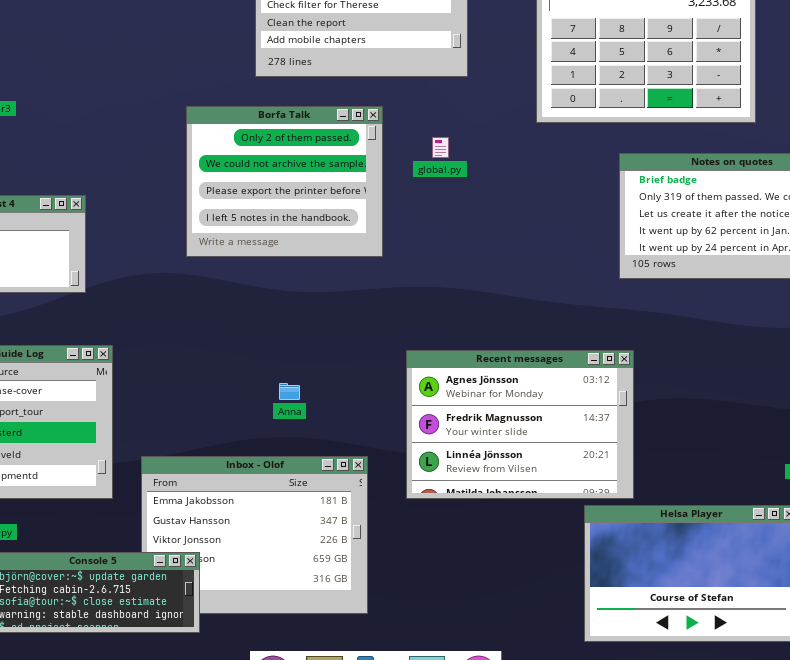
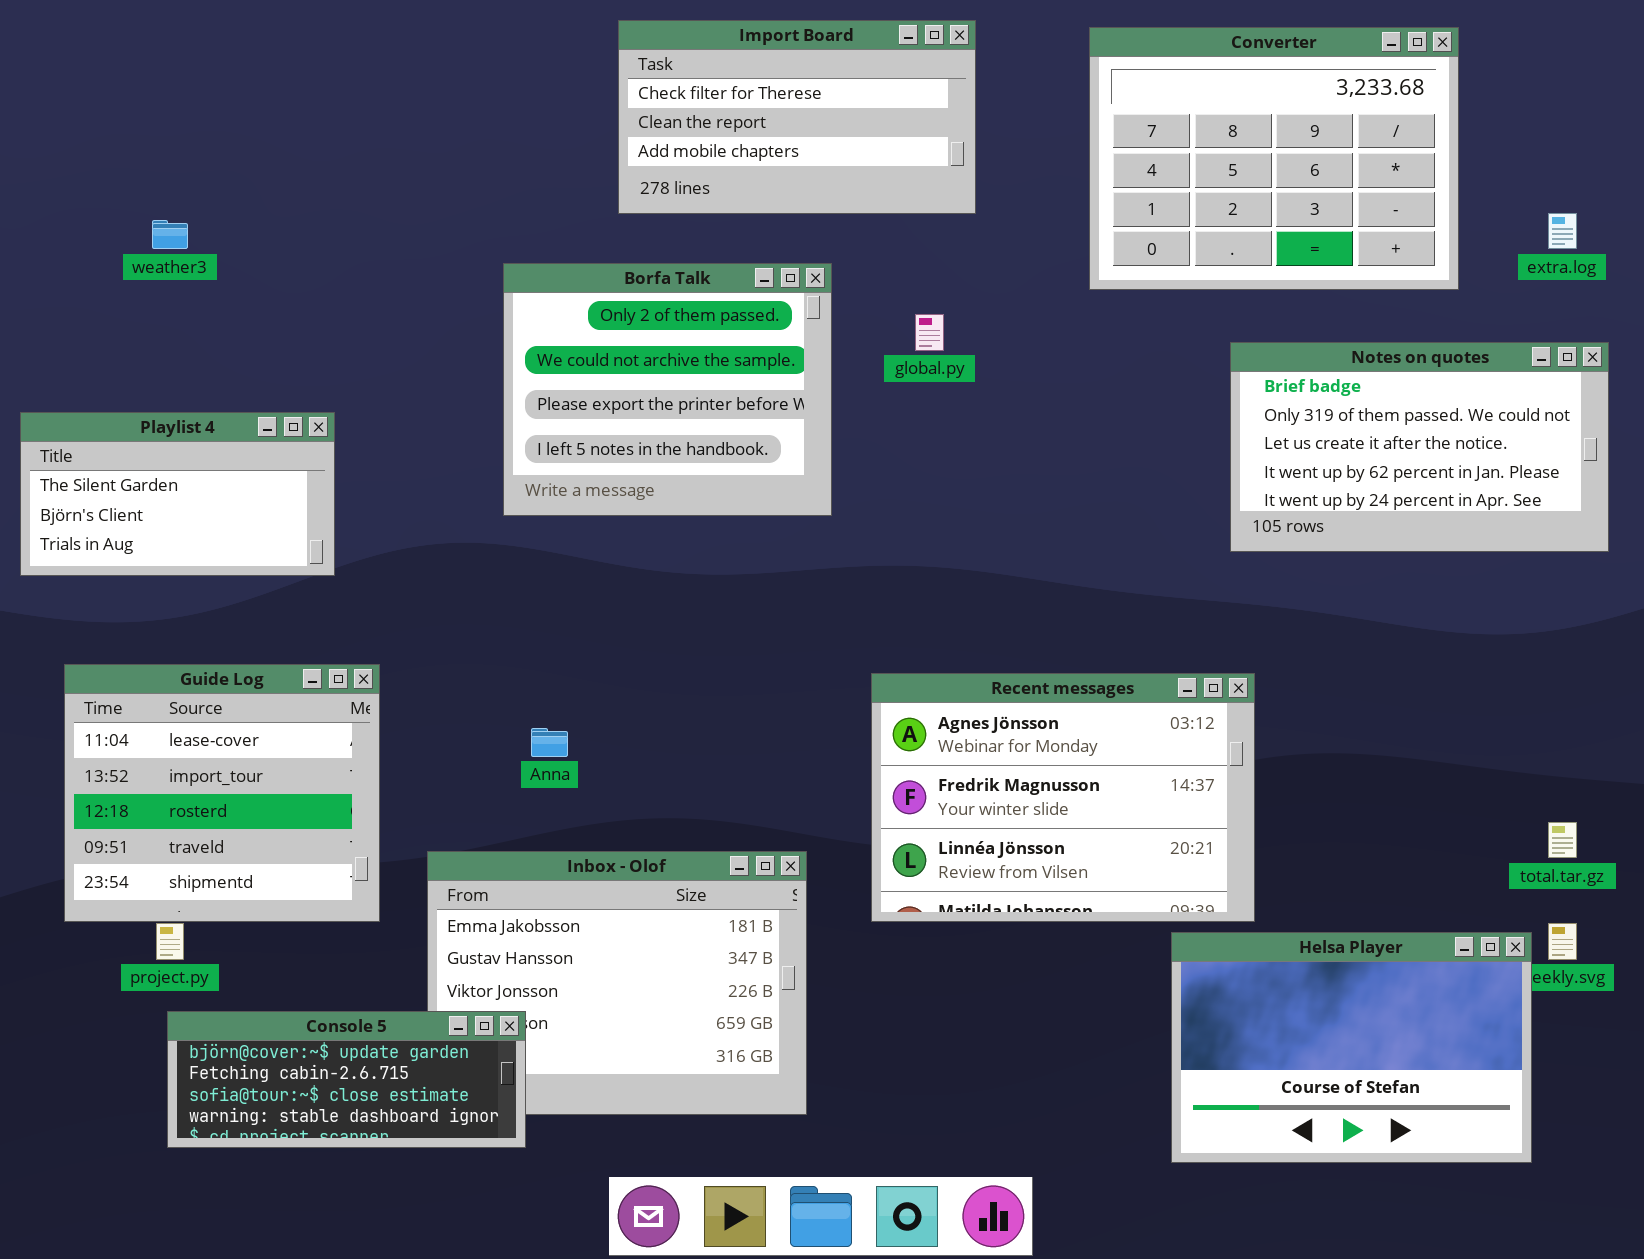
Anna: [279,383,300,400] -> [531,728,568,757], moved

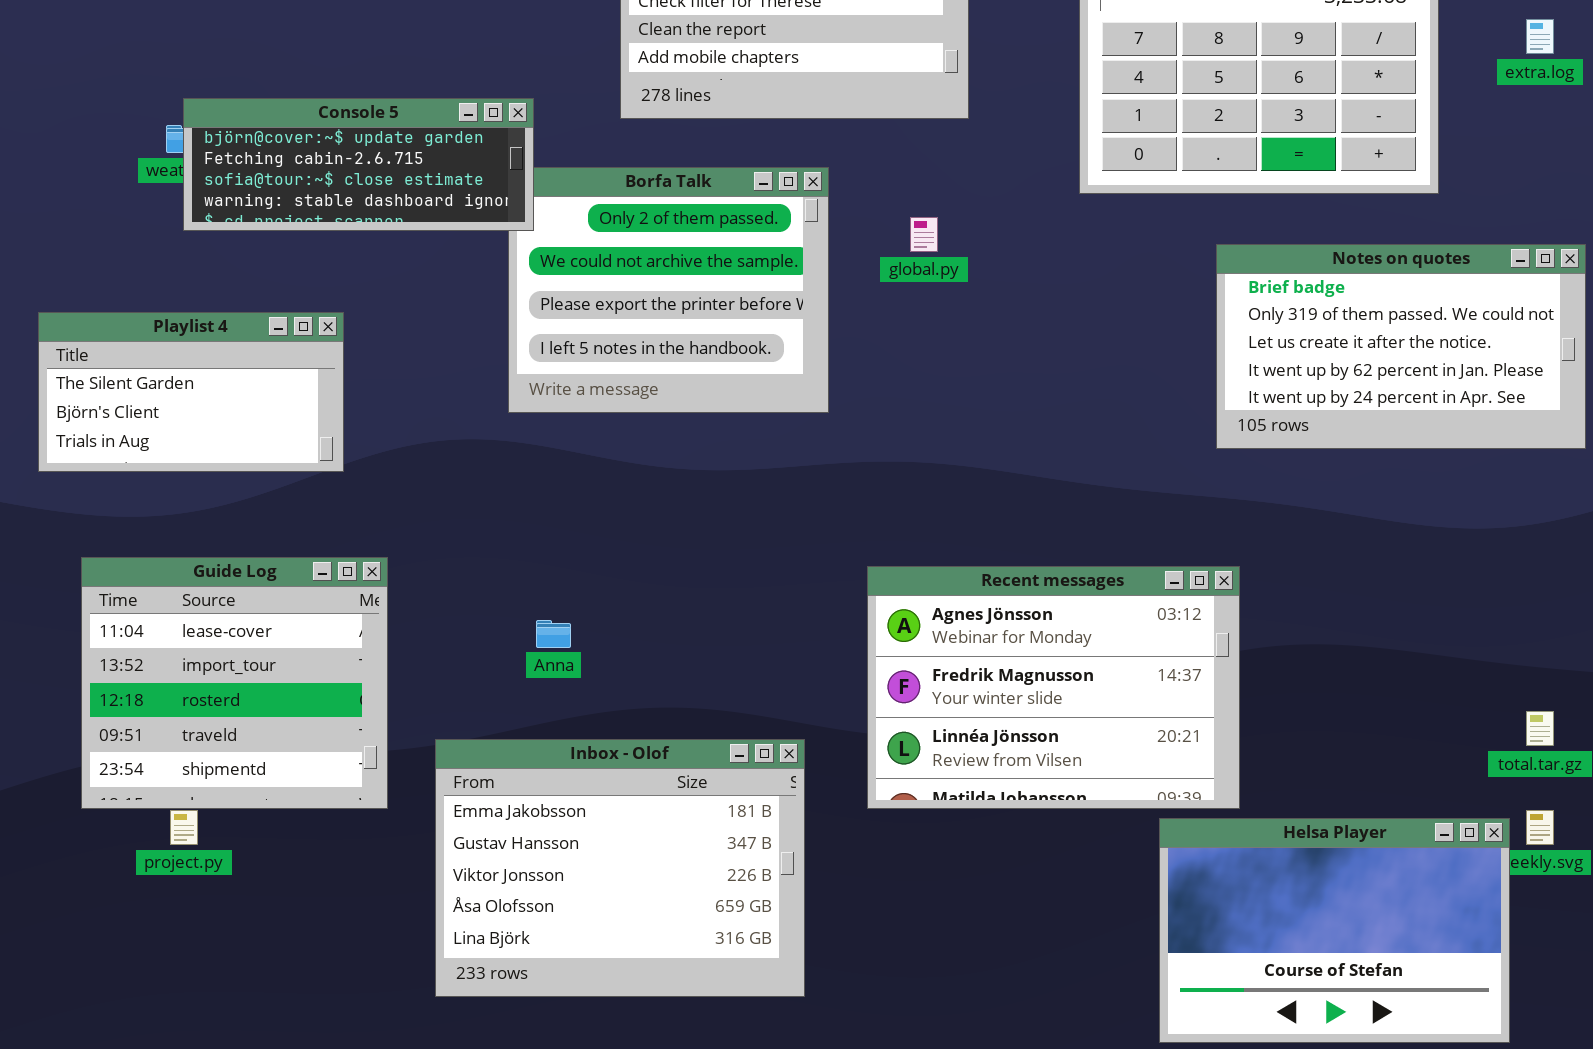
extra.log: [1548,213,1577,249] -> [1526,19,1554,54], moved
Console 5: [167,1011,526,1148] -> [183,98,534,231], moved

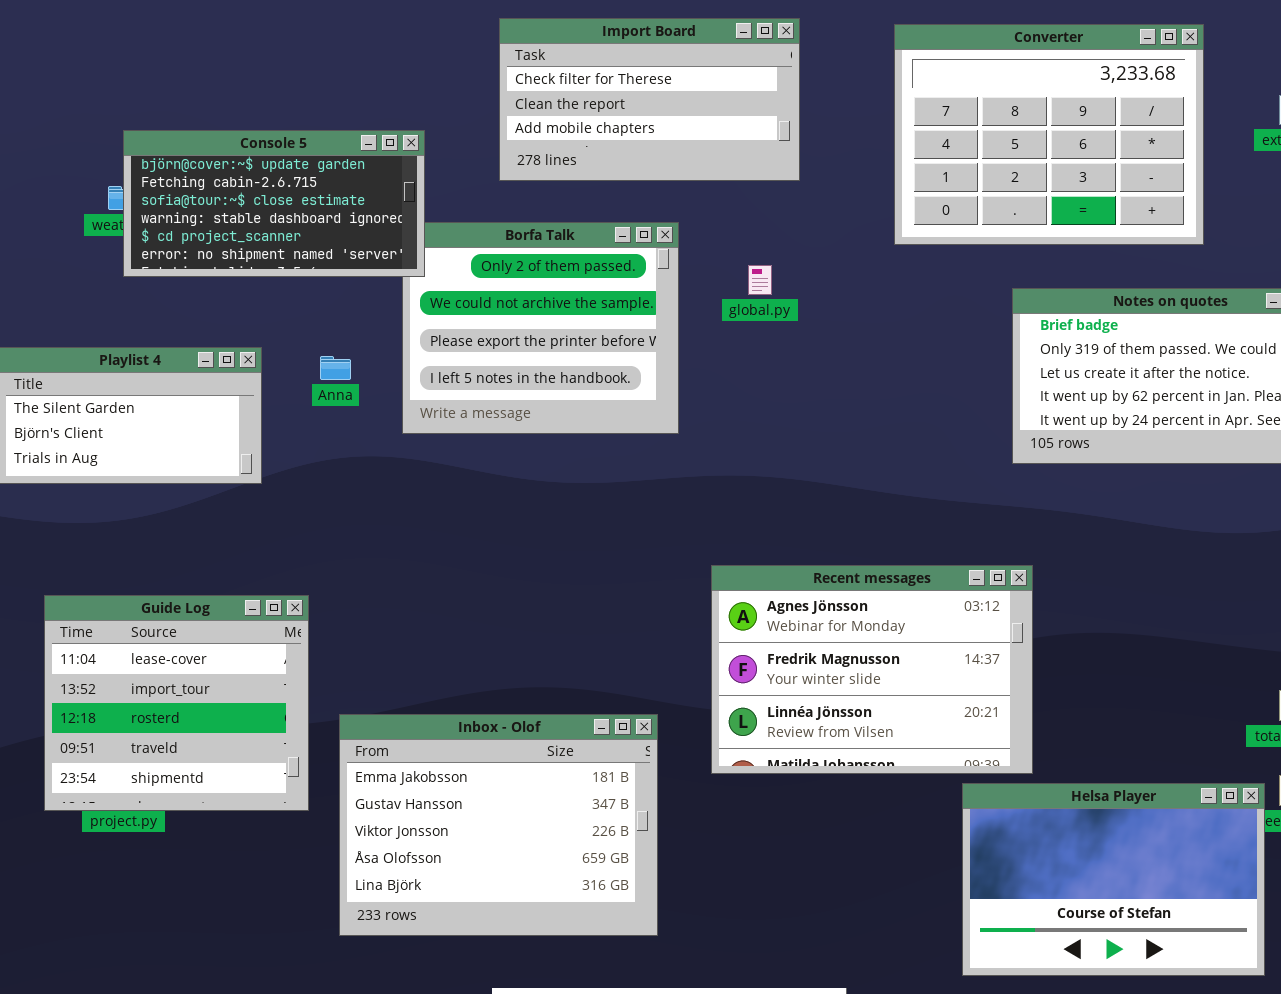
Console 5: [183,98,534,231] -> [123,130,425,277], resized
Guide Log: [81,557,388,809] -> [44,595,309,811], moved
Anna: [536,620,571,648] -> [320,356,351,380], moved

